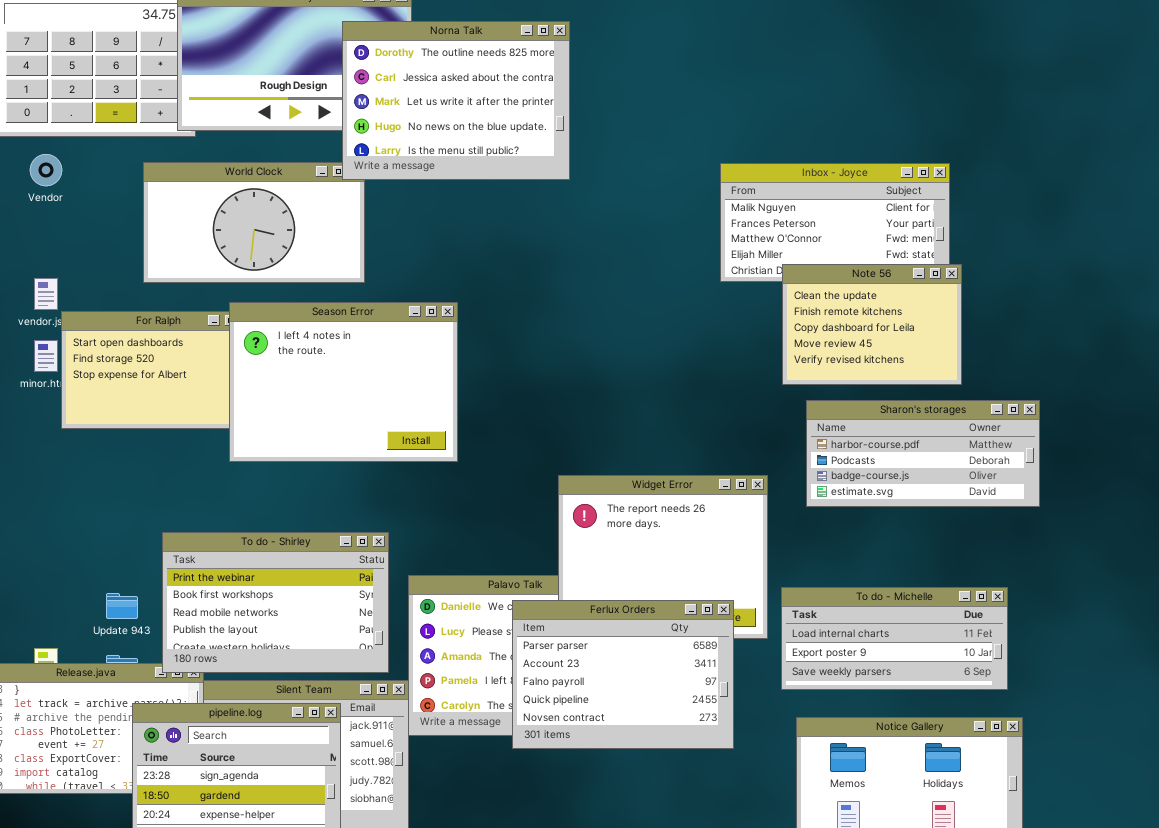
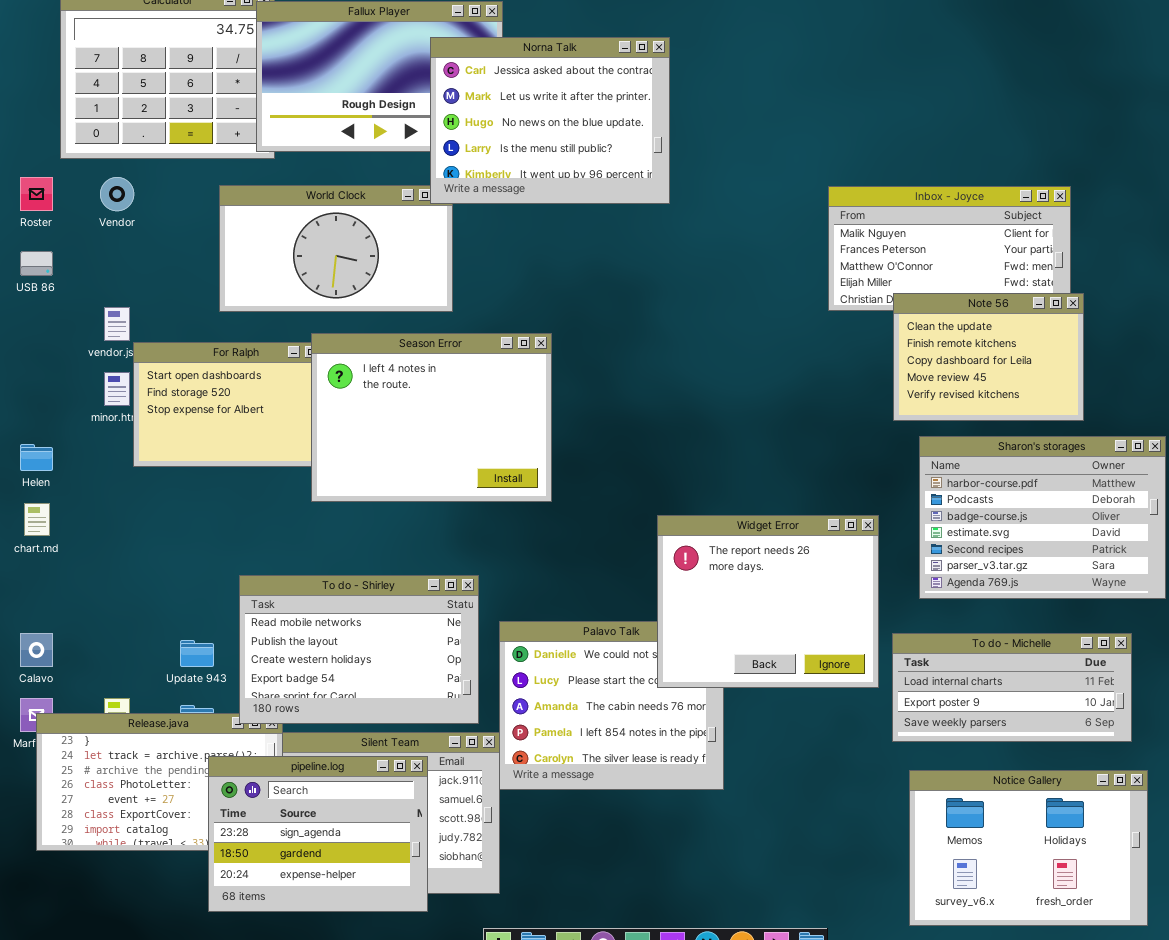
Norna Talk: [342,21,570,180] -> [430,37,670,204], scrolled down 1 row
Sharon's storages: [806,400,1040,507] -> [919,436,1166,599], resized
To do - Shirley: [162,532,389,673] -> [239,575,479,724], scrolled down 2 rows
Ferlux Orders: [512,600,734,749] -> none, closed

